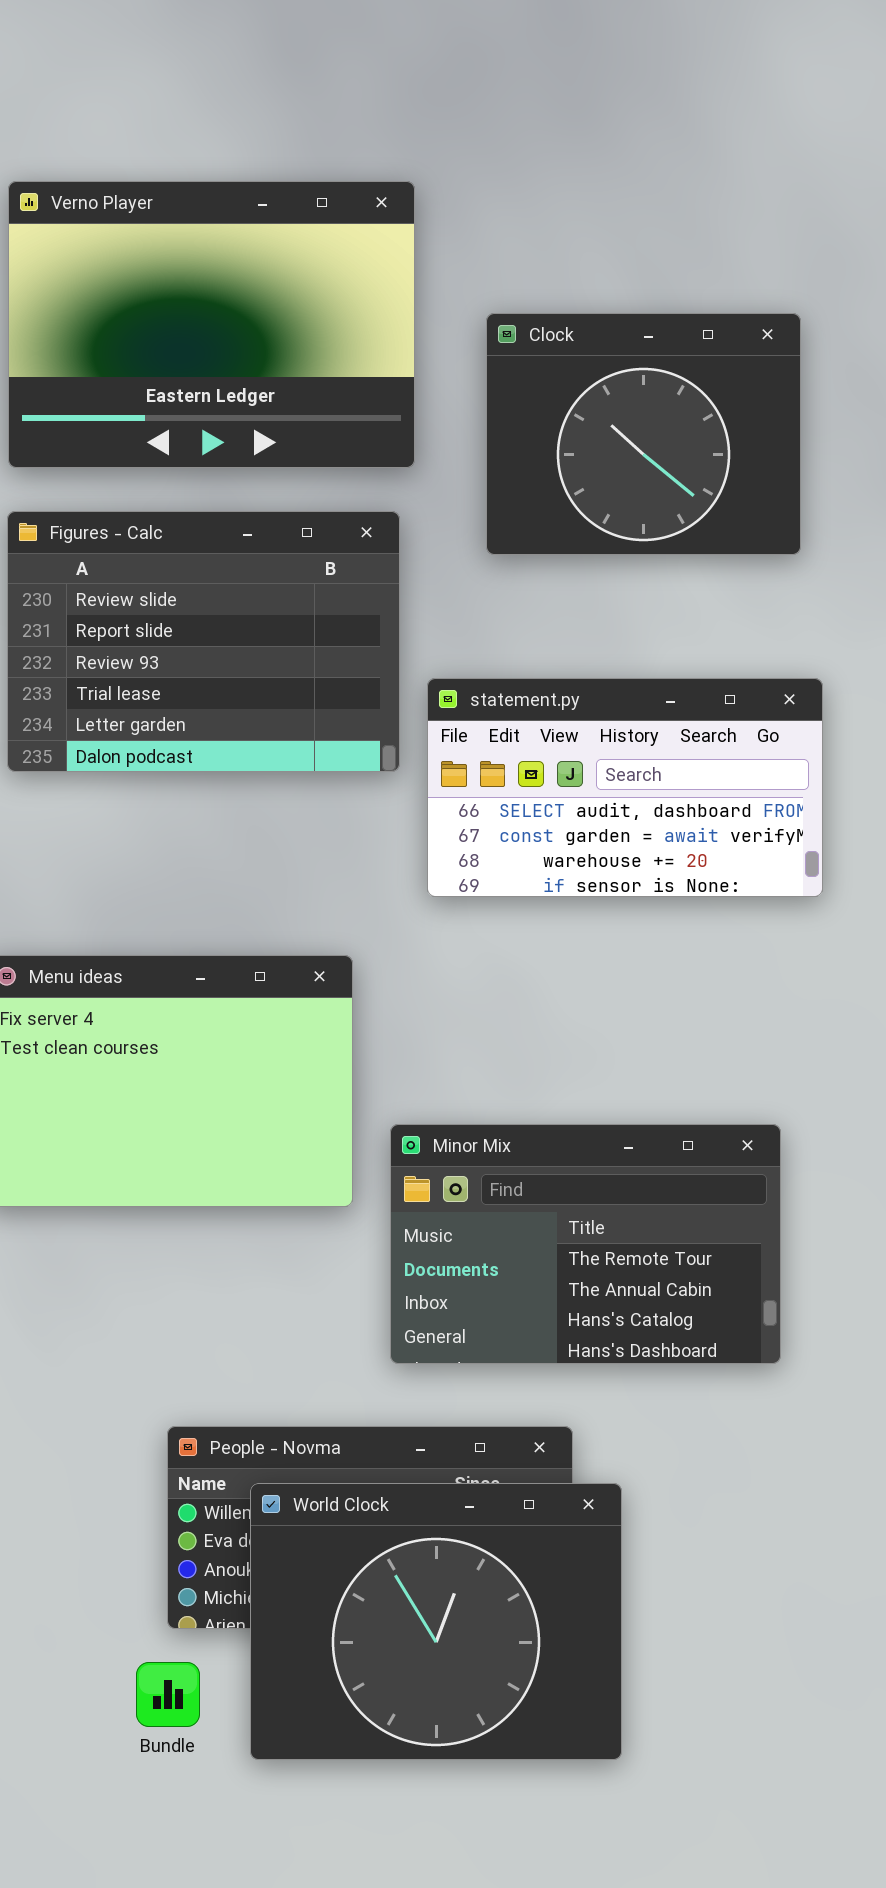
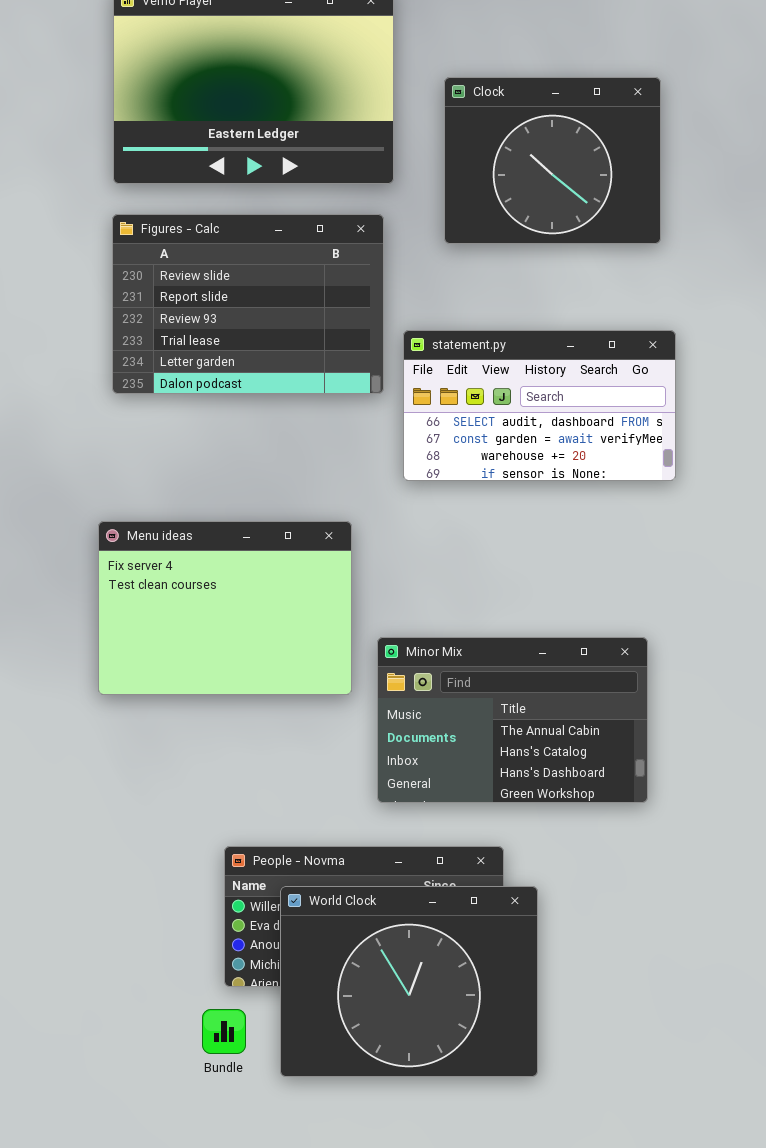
Minor Mix: [390,1124,781,1364] -> [377,637,648,803], scrolled down 1 row

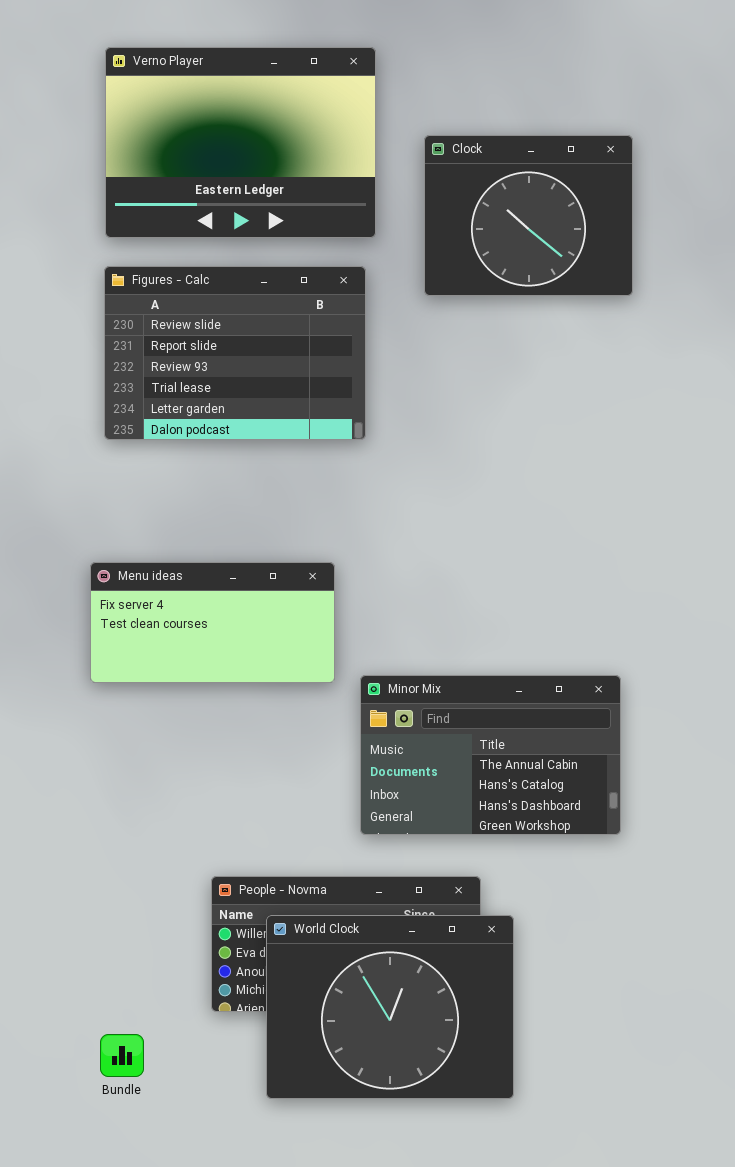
statement.py: [403,330,676,481] -> none, closed
Menu ideas: [98,521,352,695] -> [90,562,335,683], resized
Bundle: [202,1009,246,1054] -> [100,1034,144,1077], moved

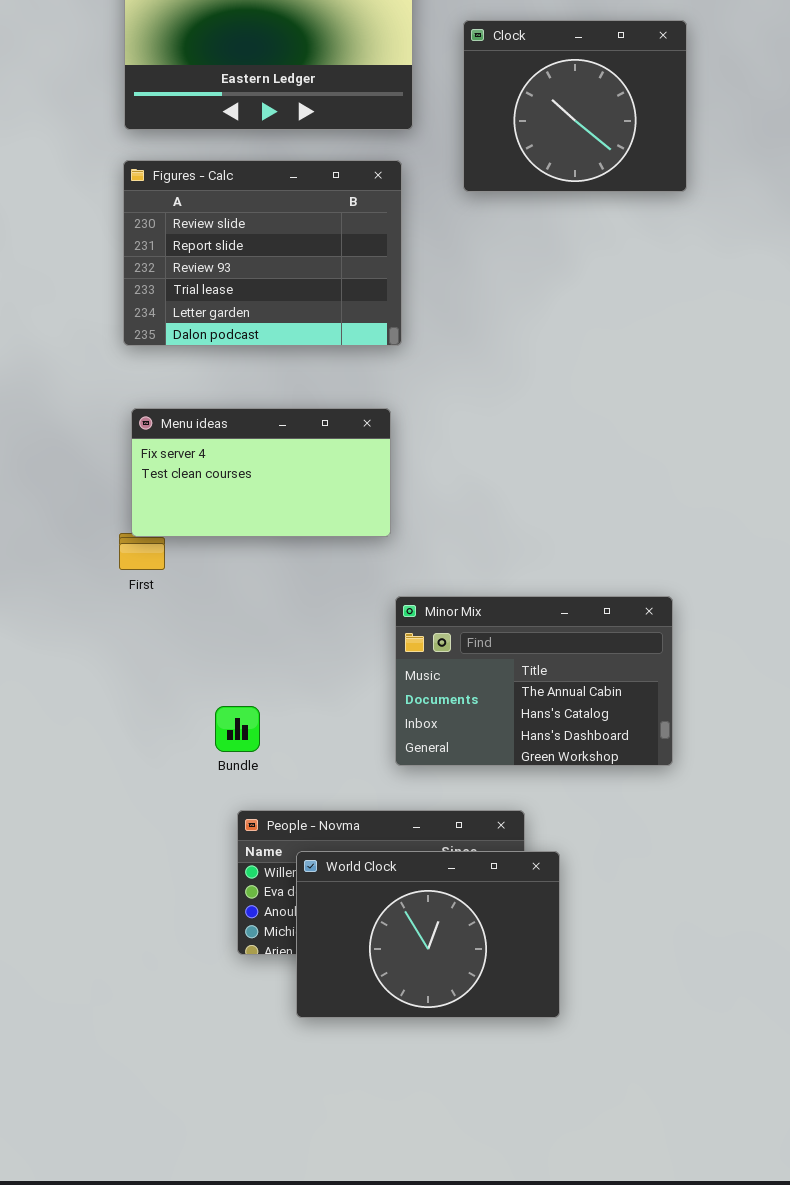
Menu ideas: [90,562,335,683] -> [131,408,391,537], moved
World Clock: [266,915,514,1099] -> [296,851,560,1018], resized
Bundle: [100,1034,144,1077] -> [215,706,260,752], moved

